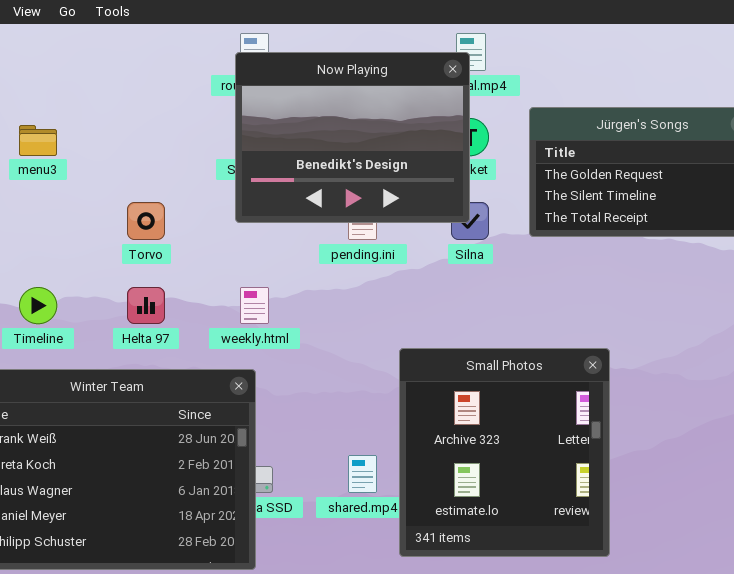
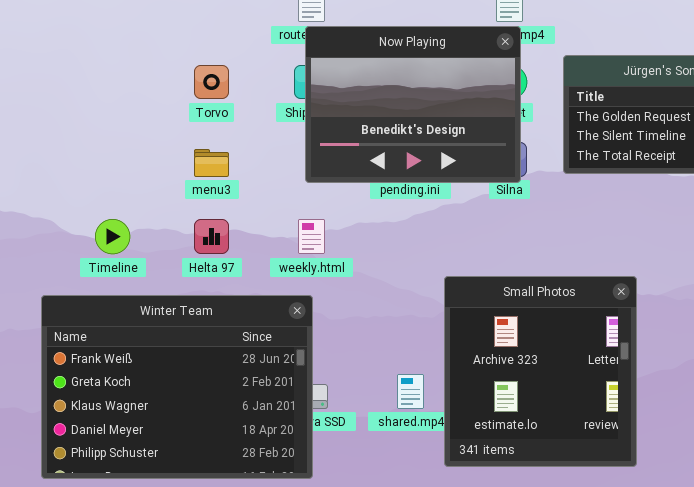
Now Playing: [235,52,470,223] -> [305,26,521,183], moved
menu3: [19,125,57,156] -> [194,149,229,177], moved
Torvo: [127,202,165,240] -> [194,65,229,99], moved

